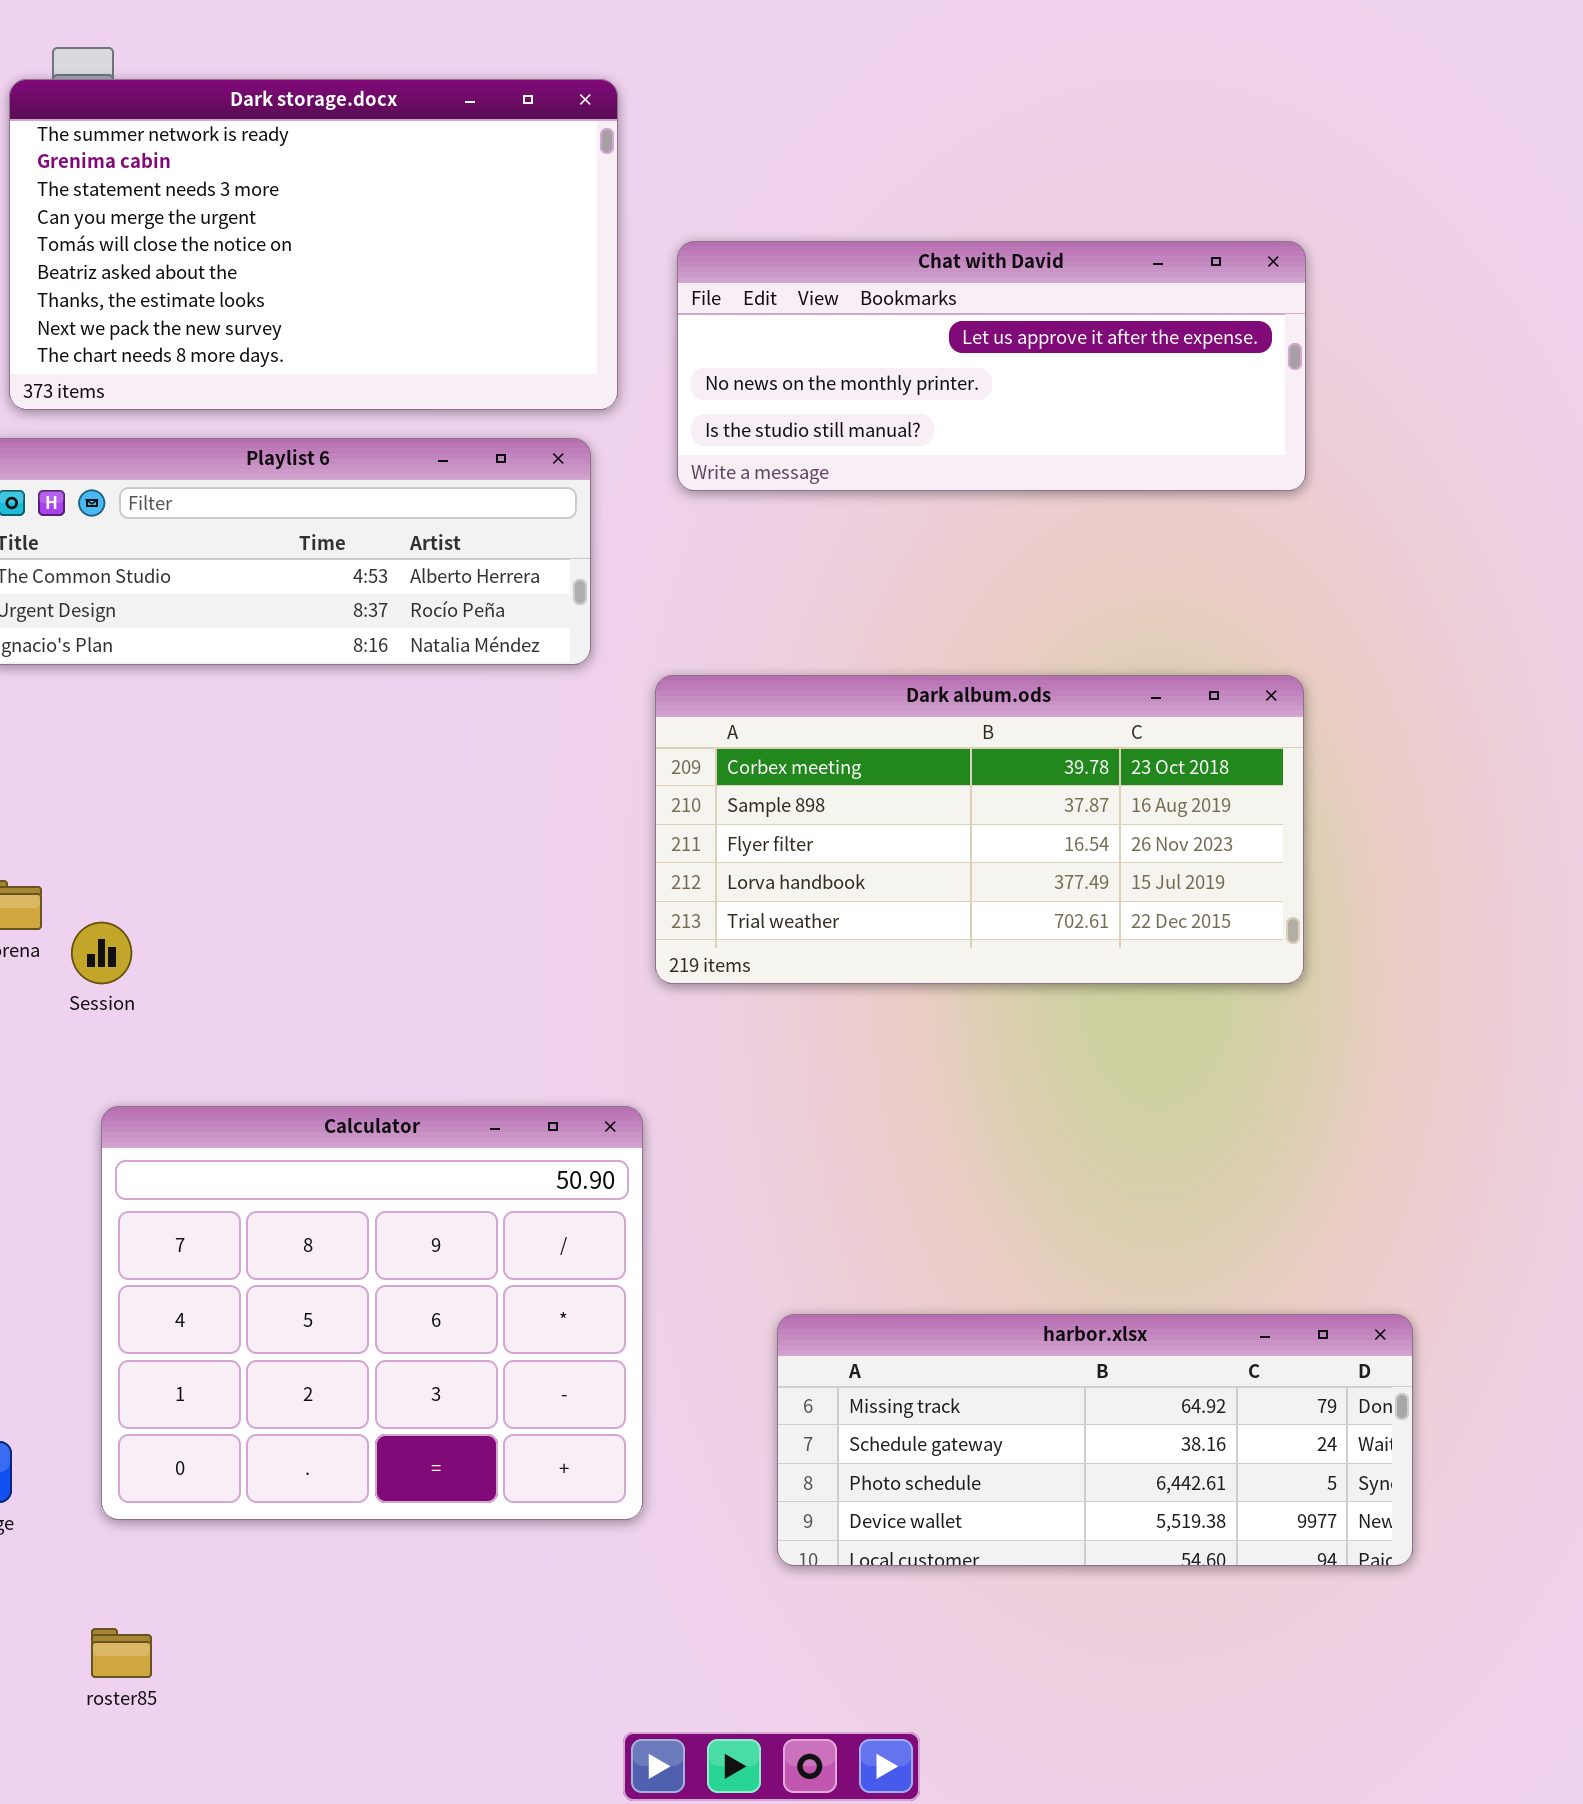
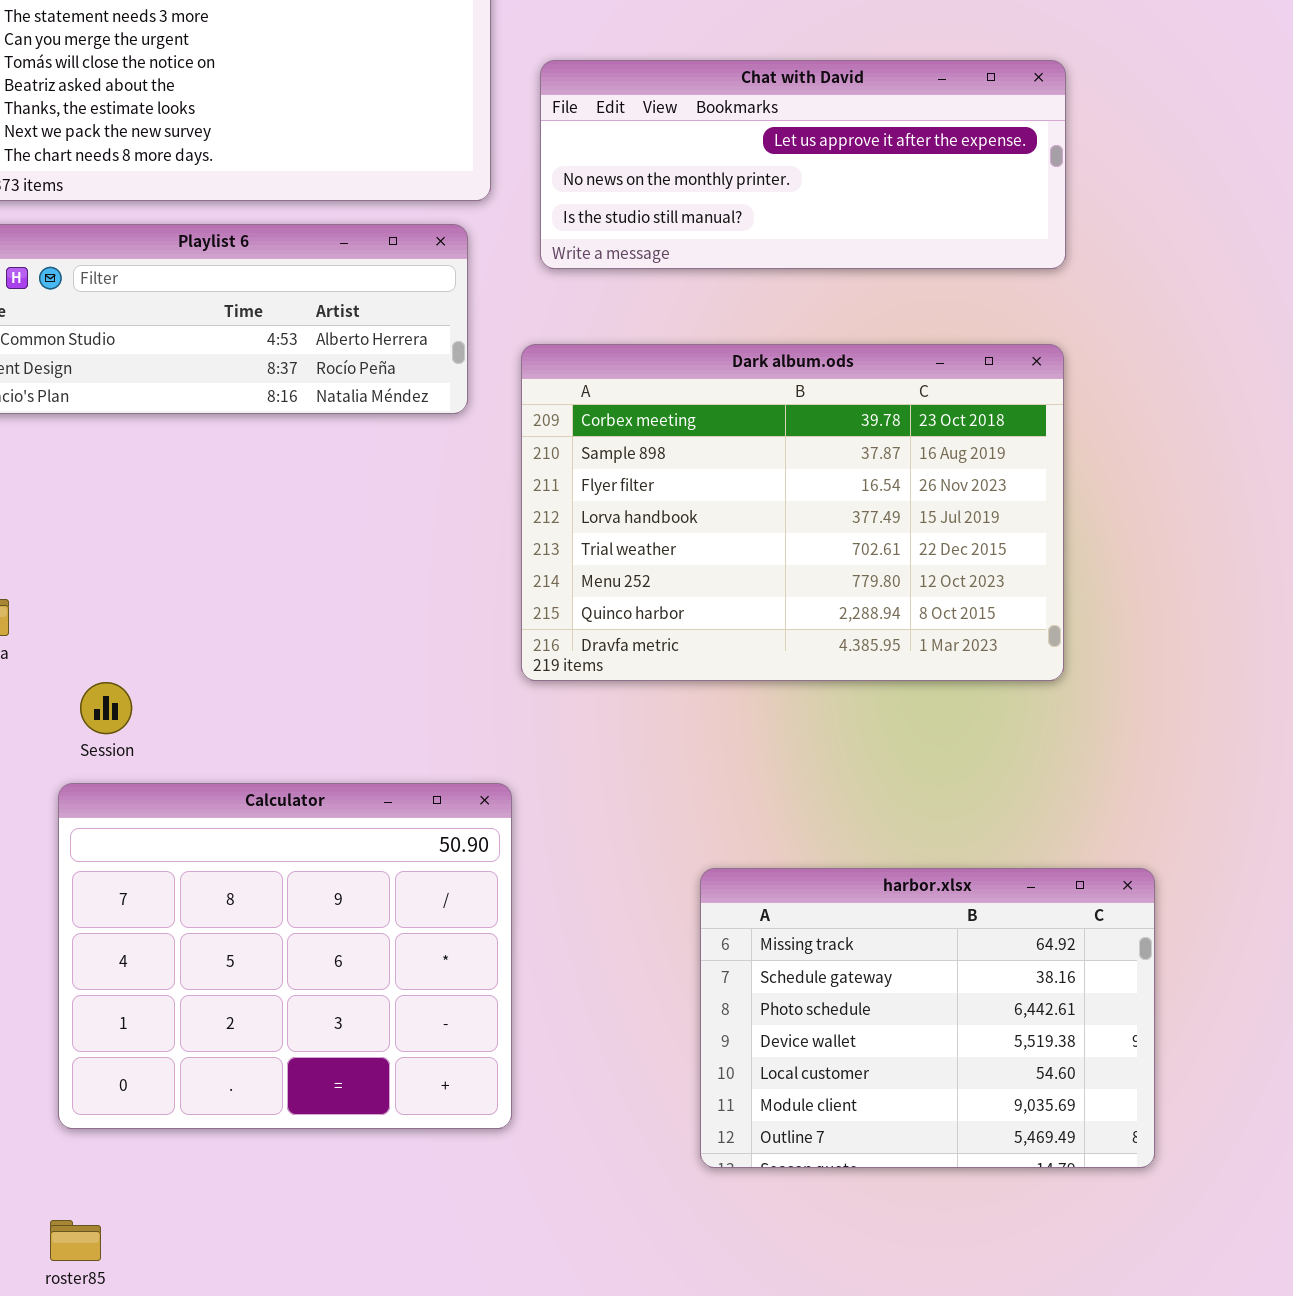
Dark album.ods: [655,675,1304,984] -> [521,344,1064,681], resized
Session: [71,922,132,984] -> [80,682,132,734], moved
harbor.xlsx: [777,1314,1413,1566] -> [700,868,1155,1168], resized

